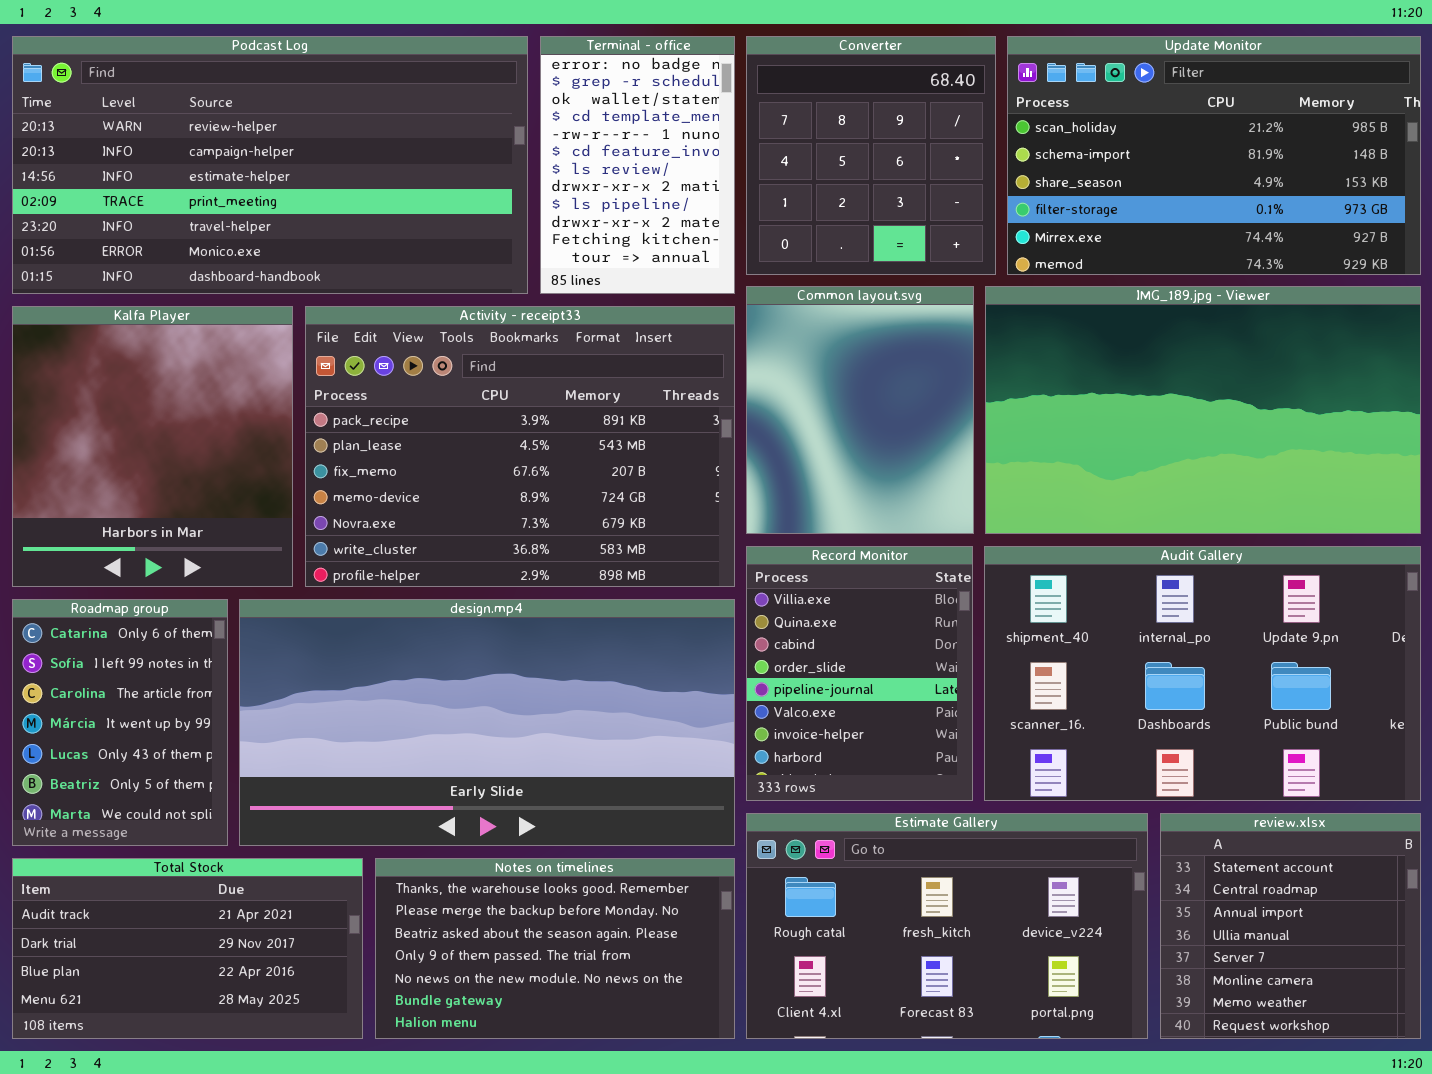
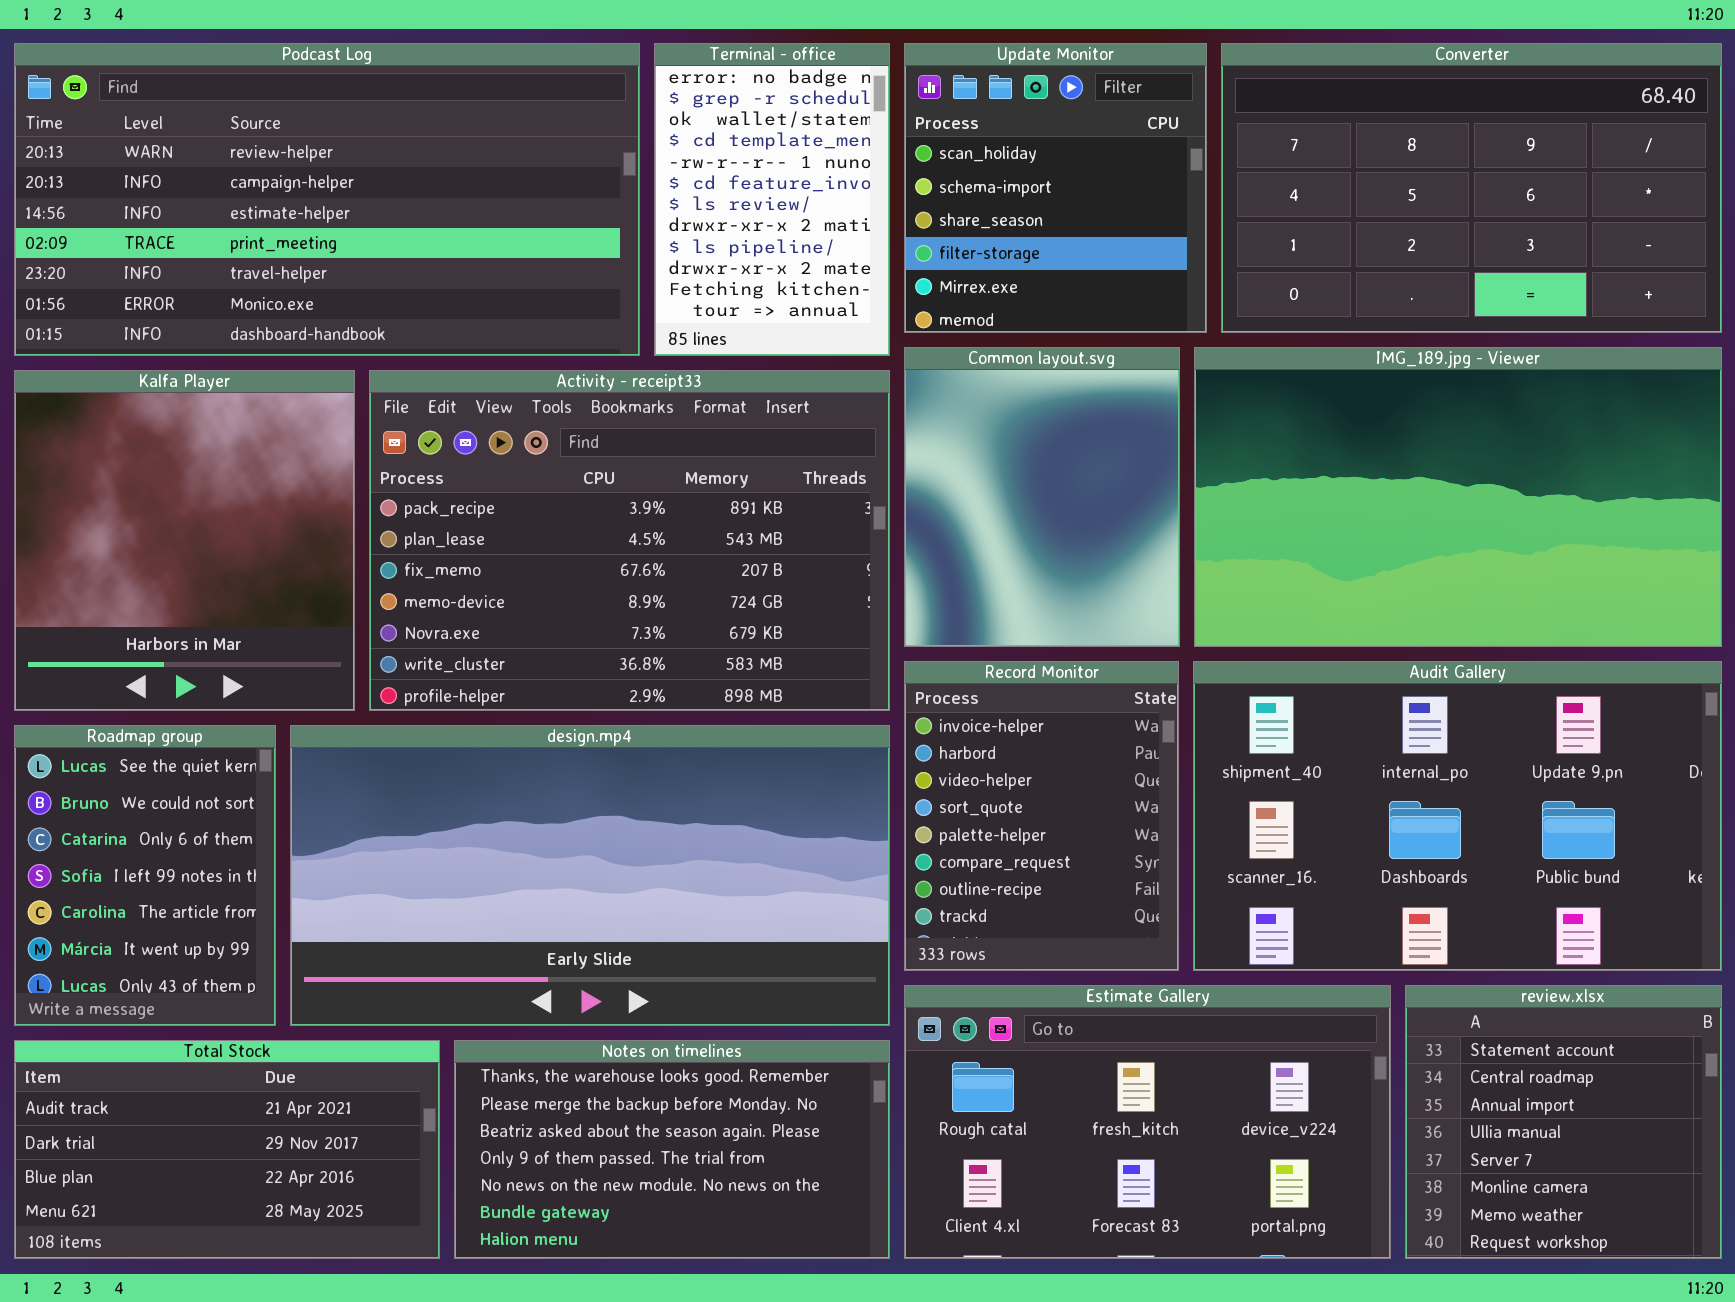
Converter: [746,36,996,275] -> [1221,43,1722,333], moved, resized
Update Monitor: [1007,36,1421,275] -> [904,43,1207,333], moved, resized
Record Monitor: [746,546,973,801] -> [904,661,1179,971], scrolled down 6 rows
Roadmap group: [12,599,228,846] -> [14,725,276,1026], scrolled up 2 rows

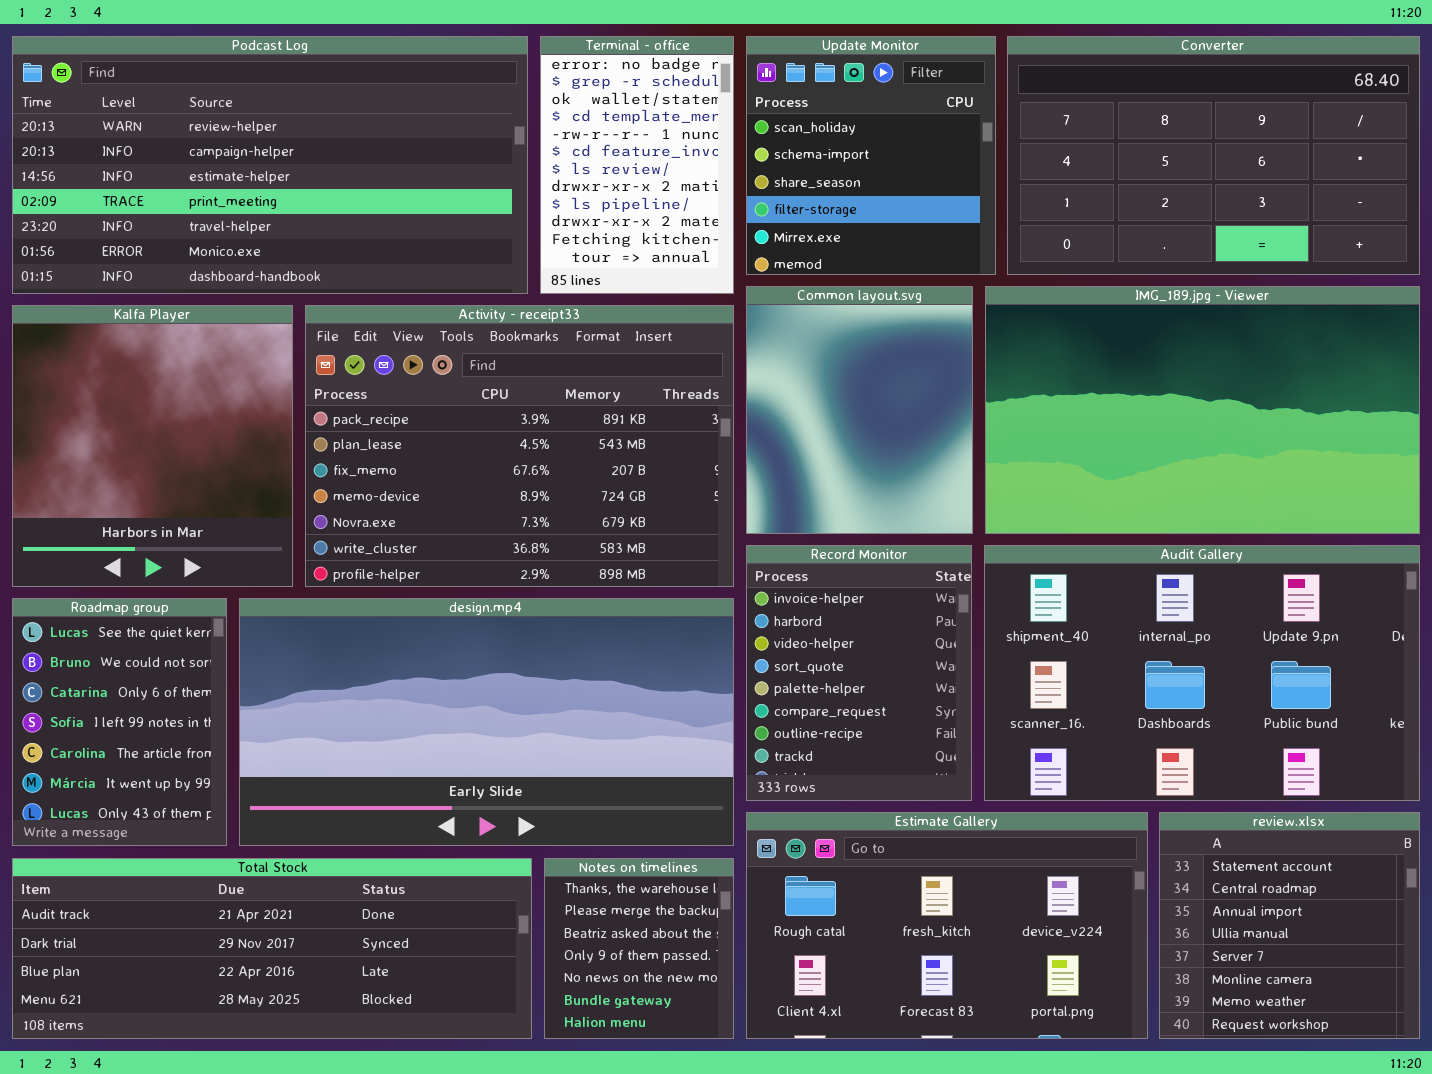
Total Stock: [14,1040,440,1259] -> [12,858,532,1039], resized
Notes on timelines: [454,1040,890,1259] -> [544,858,734,1039], resized

